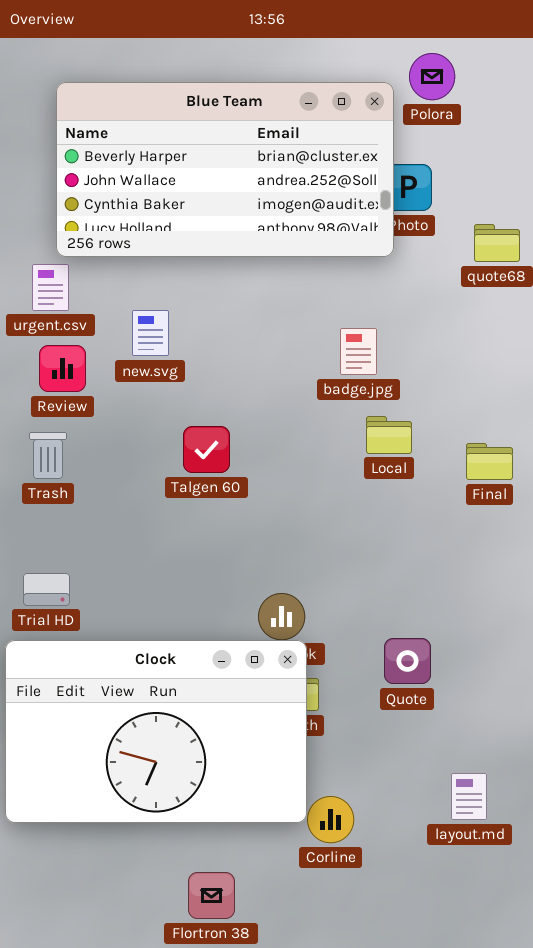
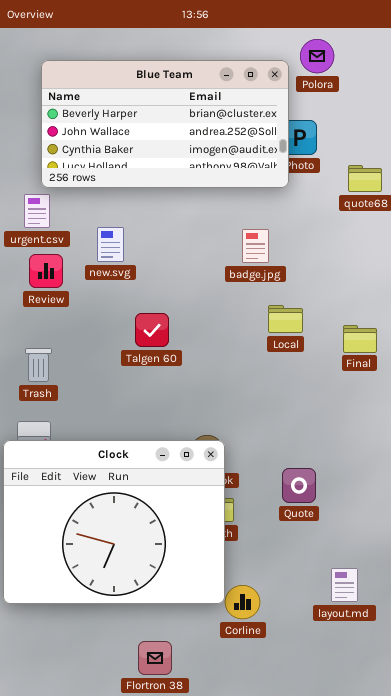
badge.jpg: [340,328,377,375] -> [242,229,269,263], moved
Trash: [29,432,67,479] -> [25,348,52,382], moved
Clock: [5,640,307,823] -> [3,440,225,604], resized

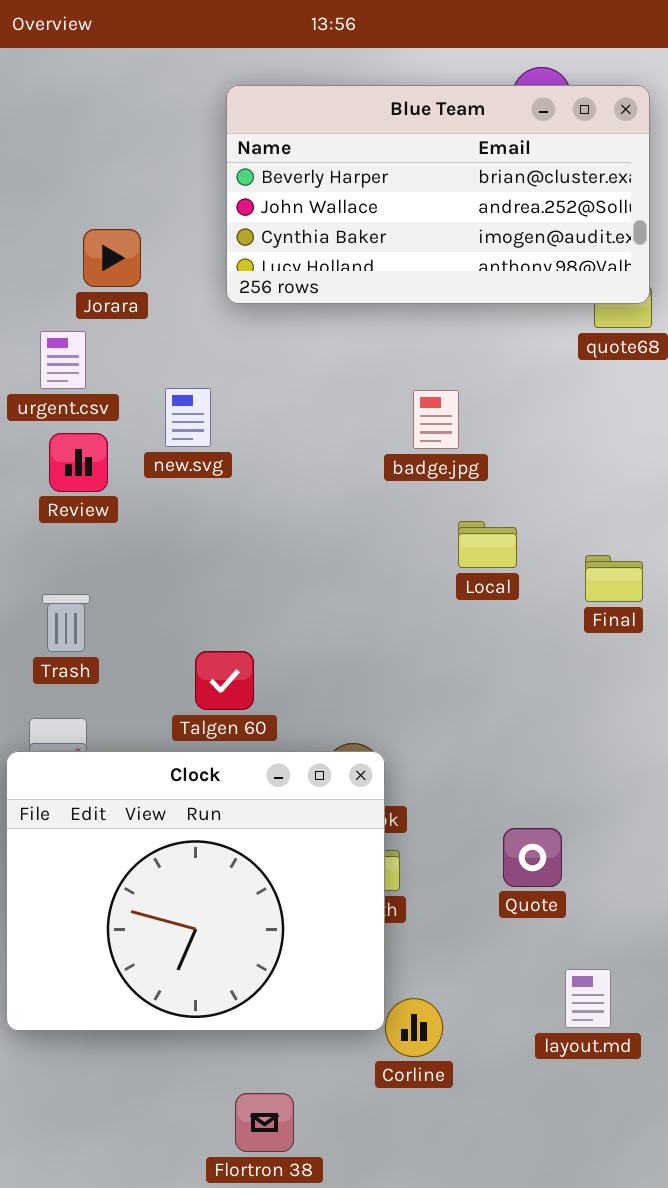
Blue Team: [41,60,289,188] -> [226,85,650,304], moved
Talgen 60: [135,313,169,347] -> [195,651,254,710], moved
Quote: [282,468,316,503] -> [503,828,562,887], moved

